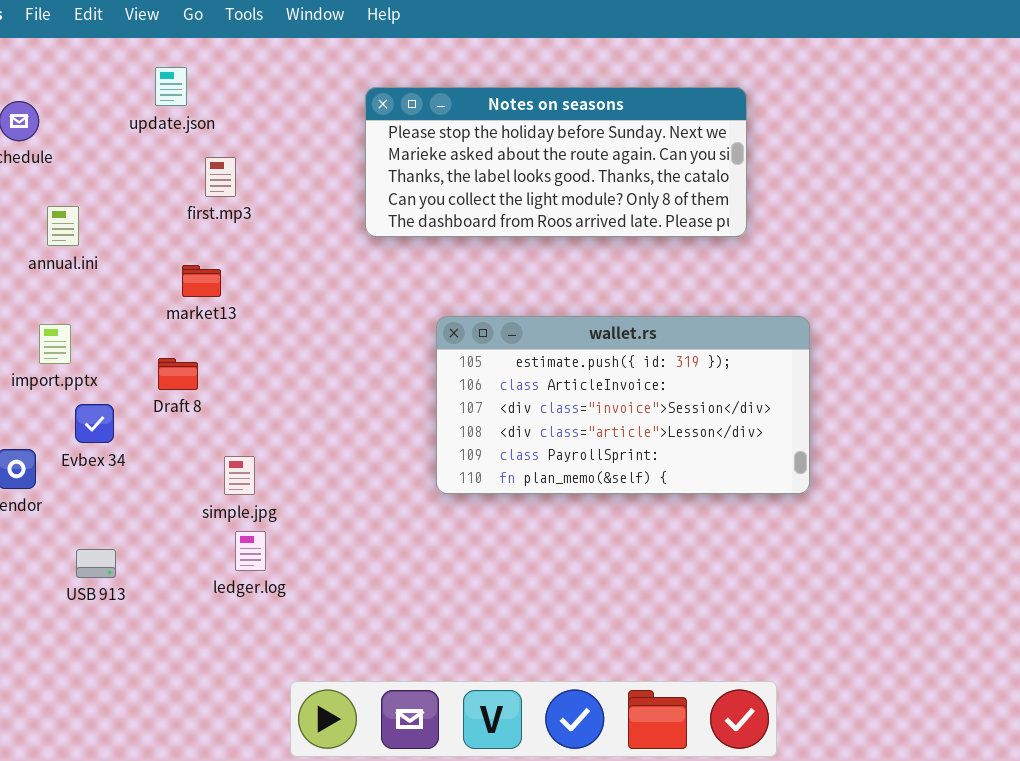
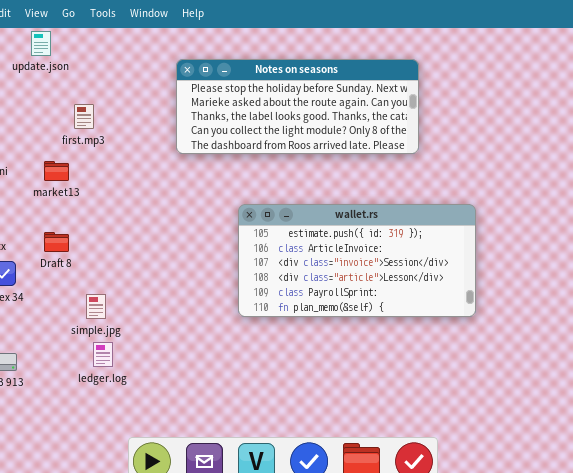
update.json: [155,67,187,106] -> [31,31,51,56], moved
market13: [182,265,221,297] -> [44,161,69,181], moved
wallet.rs: [436,316,810,494] -> [238,204,476,317], moved

